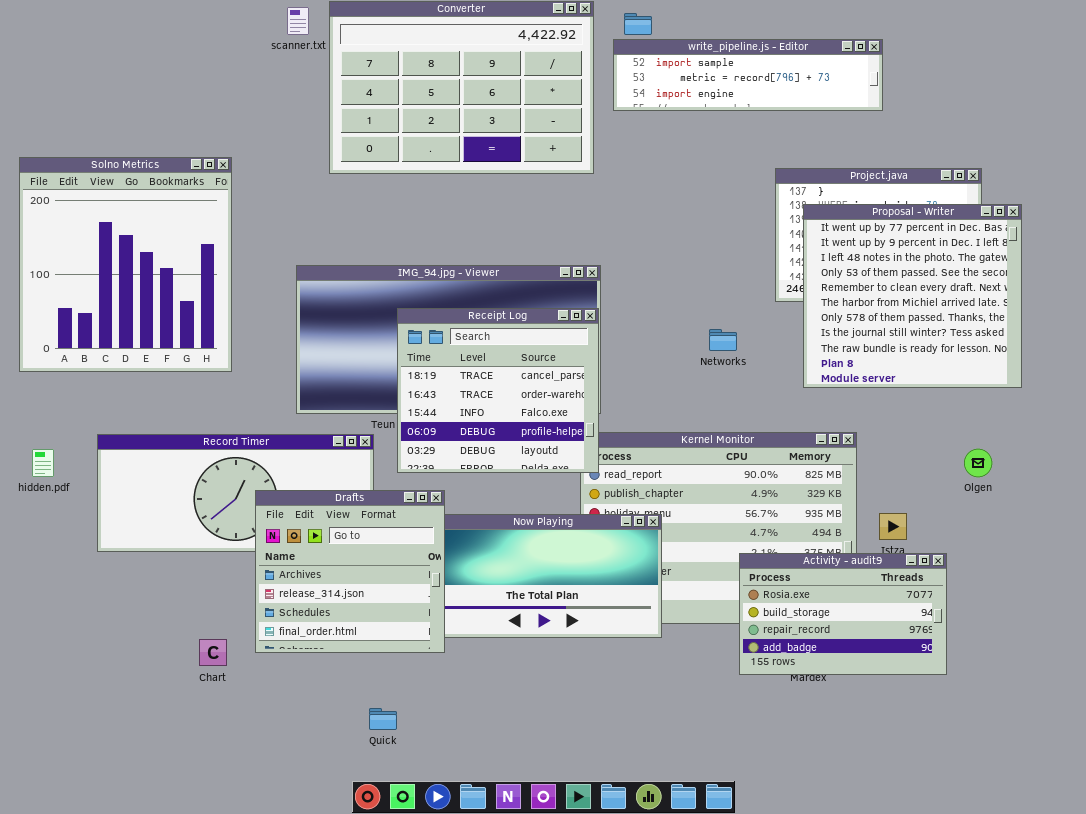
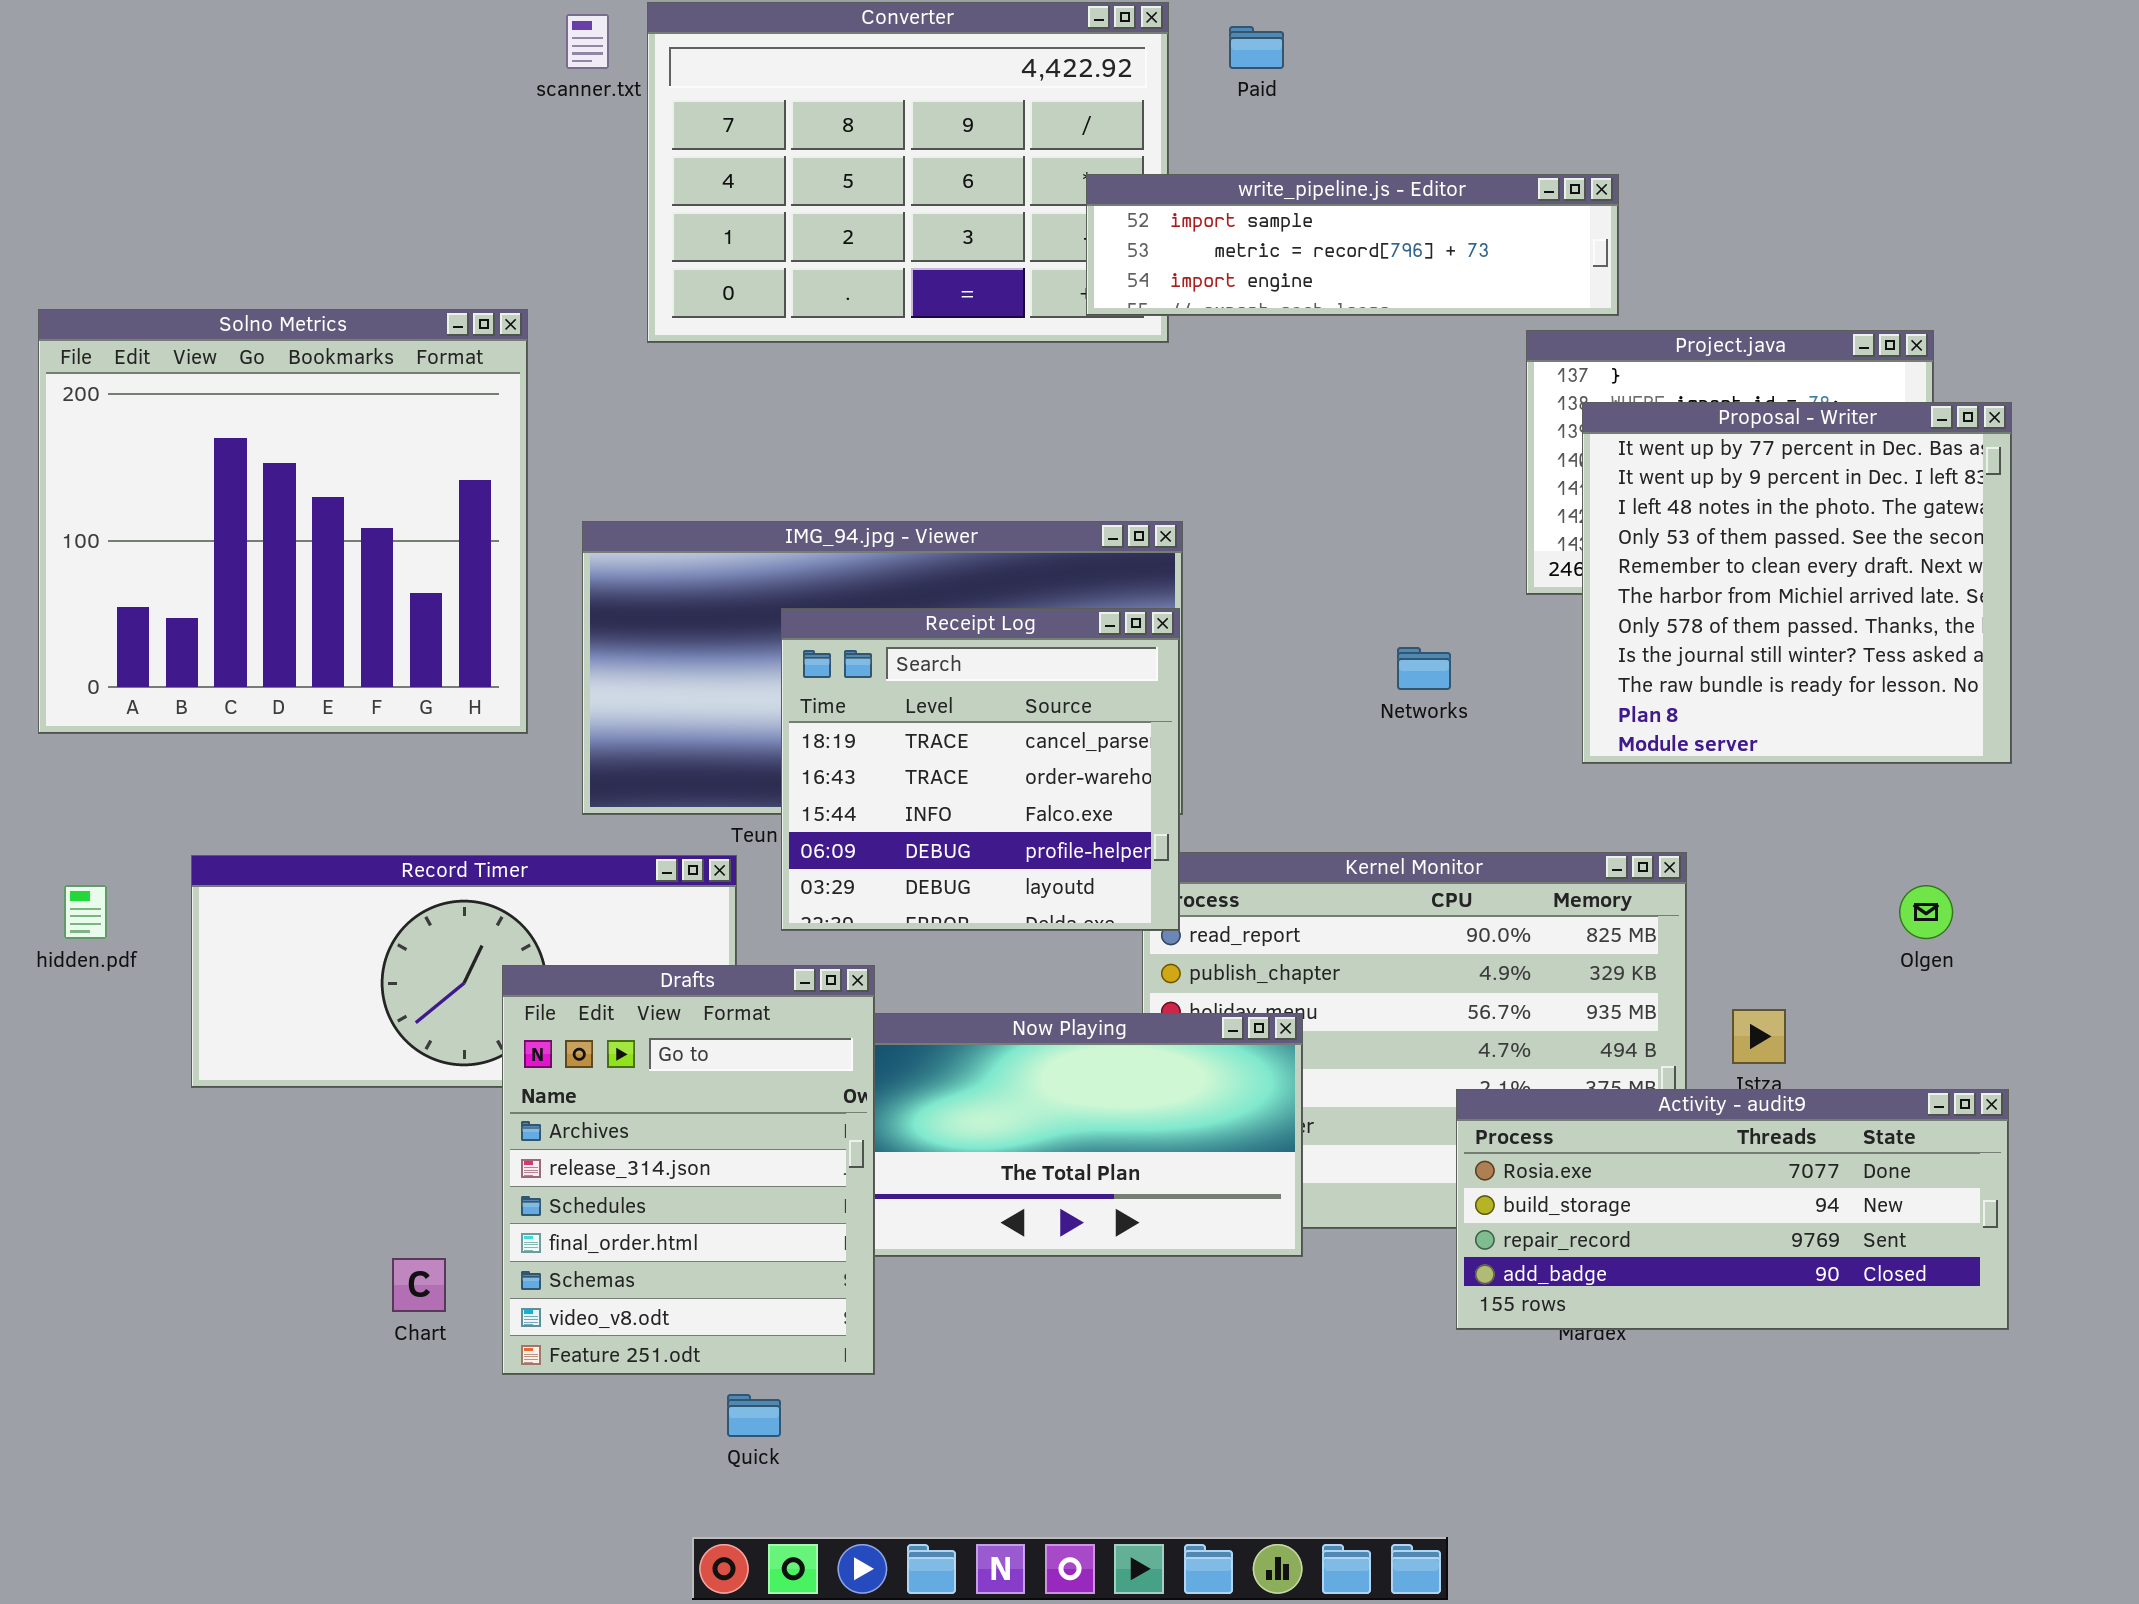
write_pipeline.js - Editor: [613,39,883,111] -> [1086,174,1619,316], moved
Solno Metrics: [19,157,232,372] -> [38,309,528,734], resized
Drafts: [255,490,445,653] -> [502,965,875,1375], resized
Activity - audit9: [739,553,947,675] -> [1456,1089,2009,1330], resized

